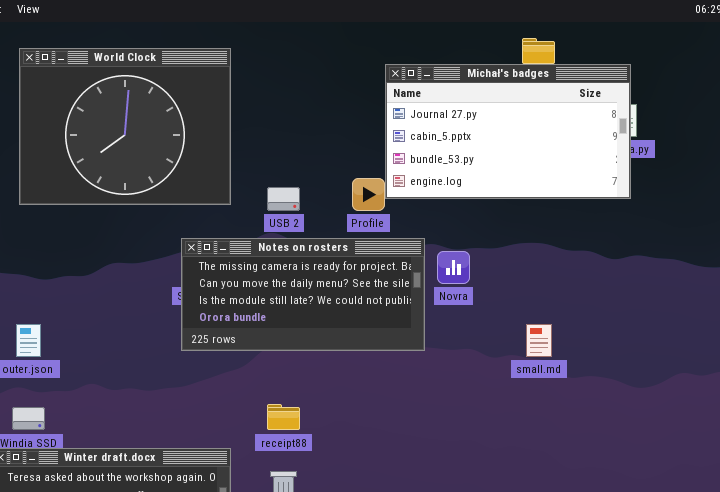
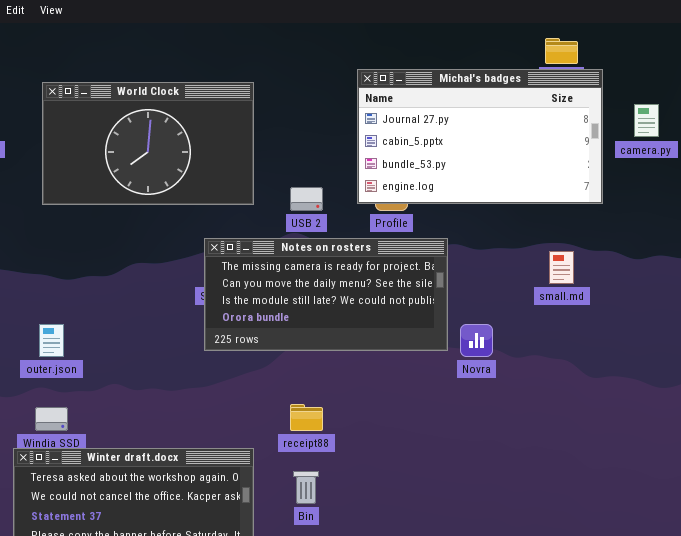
World Clock: [19,48,231,205] -> [42,82,254,205], resized
Michał's badges: [385,64,631,199] -> [357,69,603,204], moved
Novra: [437,251,470,284] -> [460,324,493,357], moved
small.md: [526,324,552,357] -> [549,251,574,284], moved

